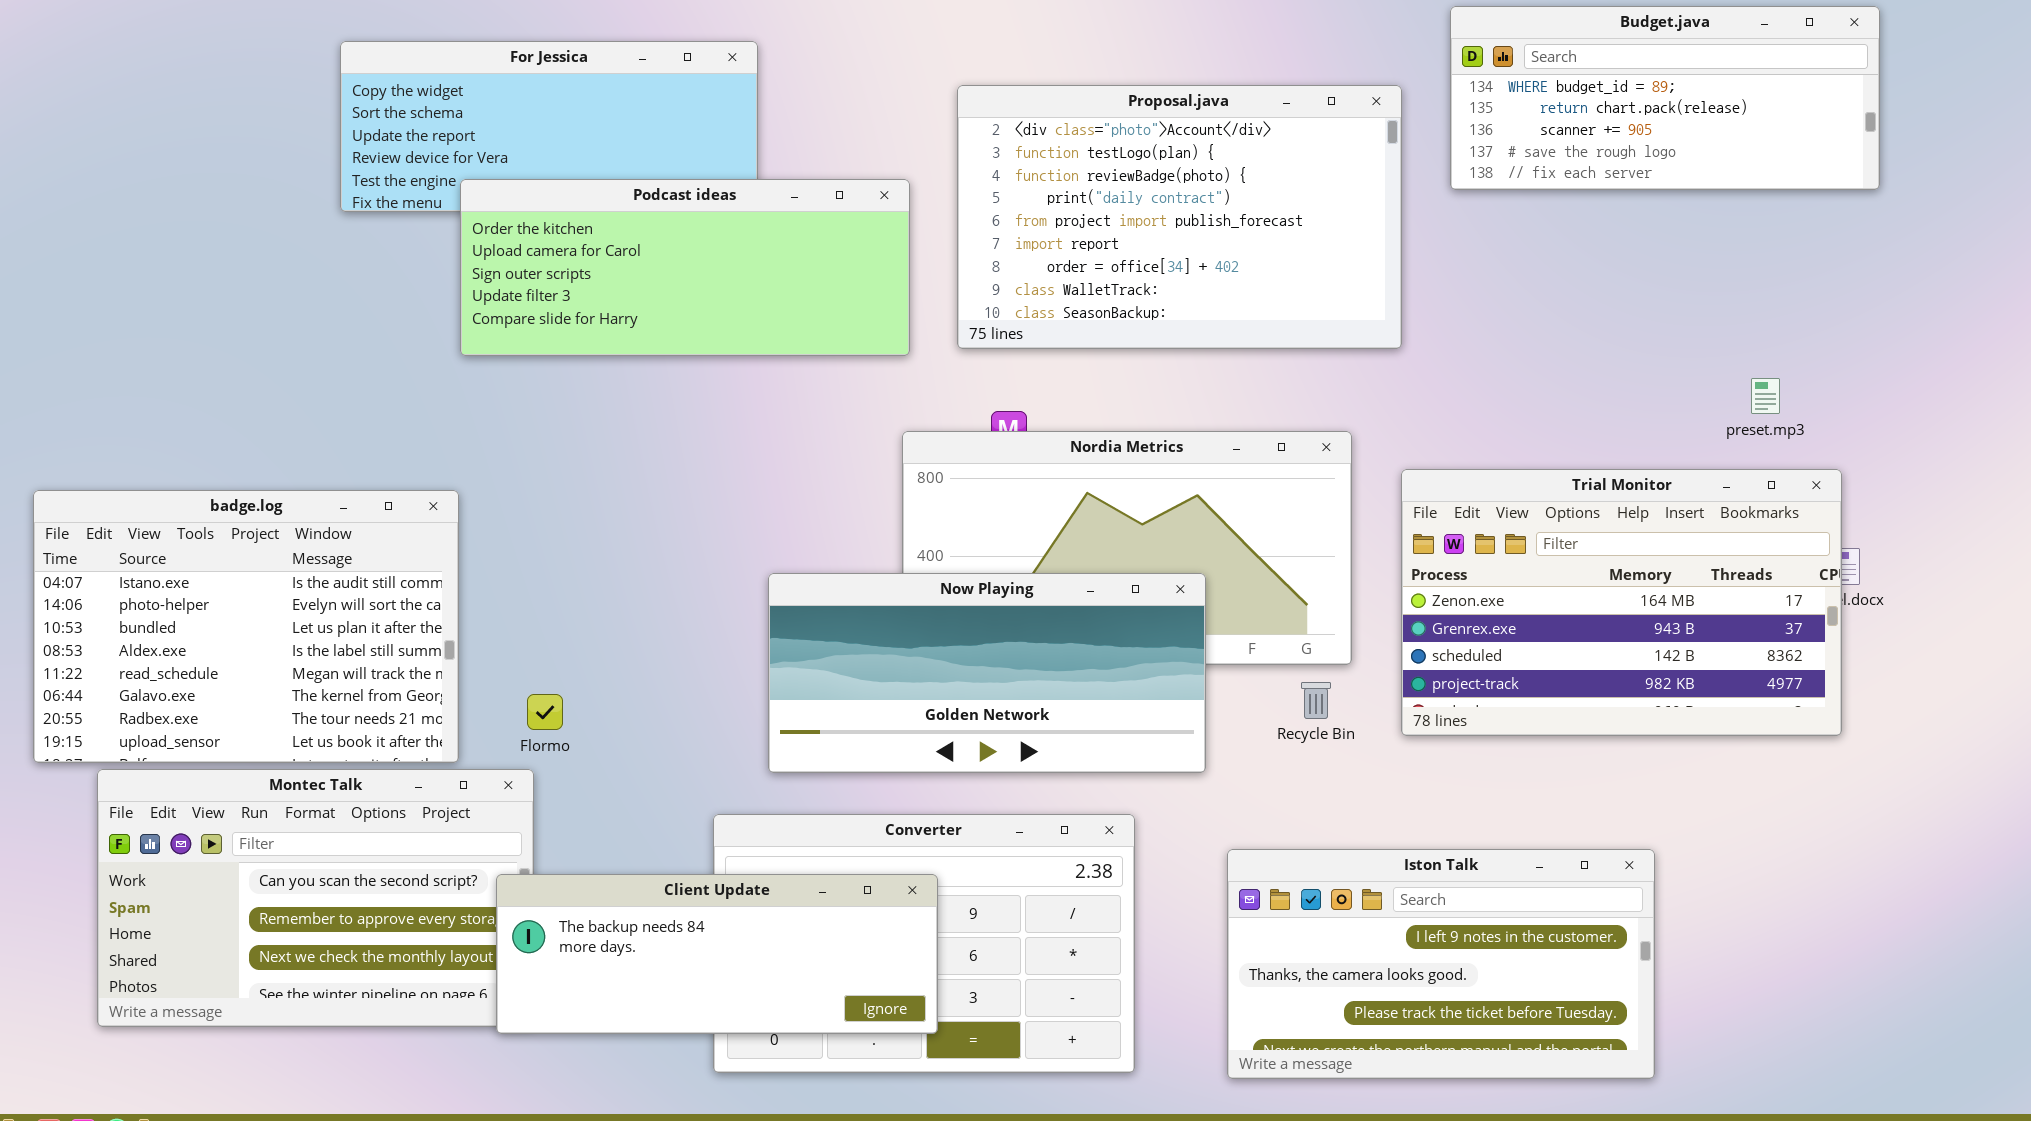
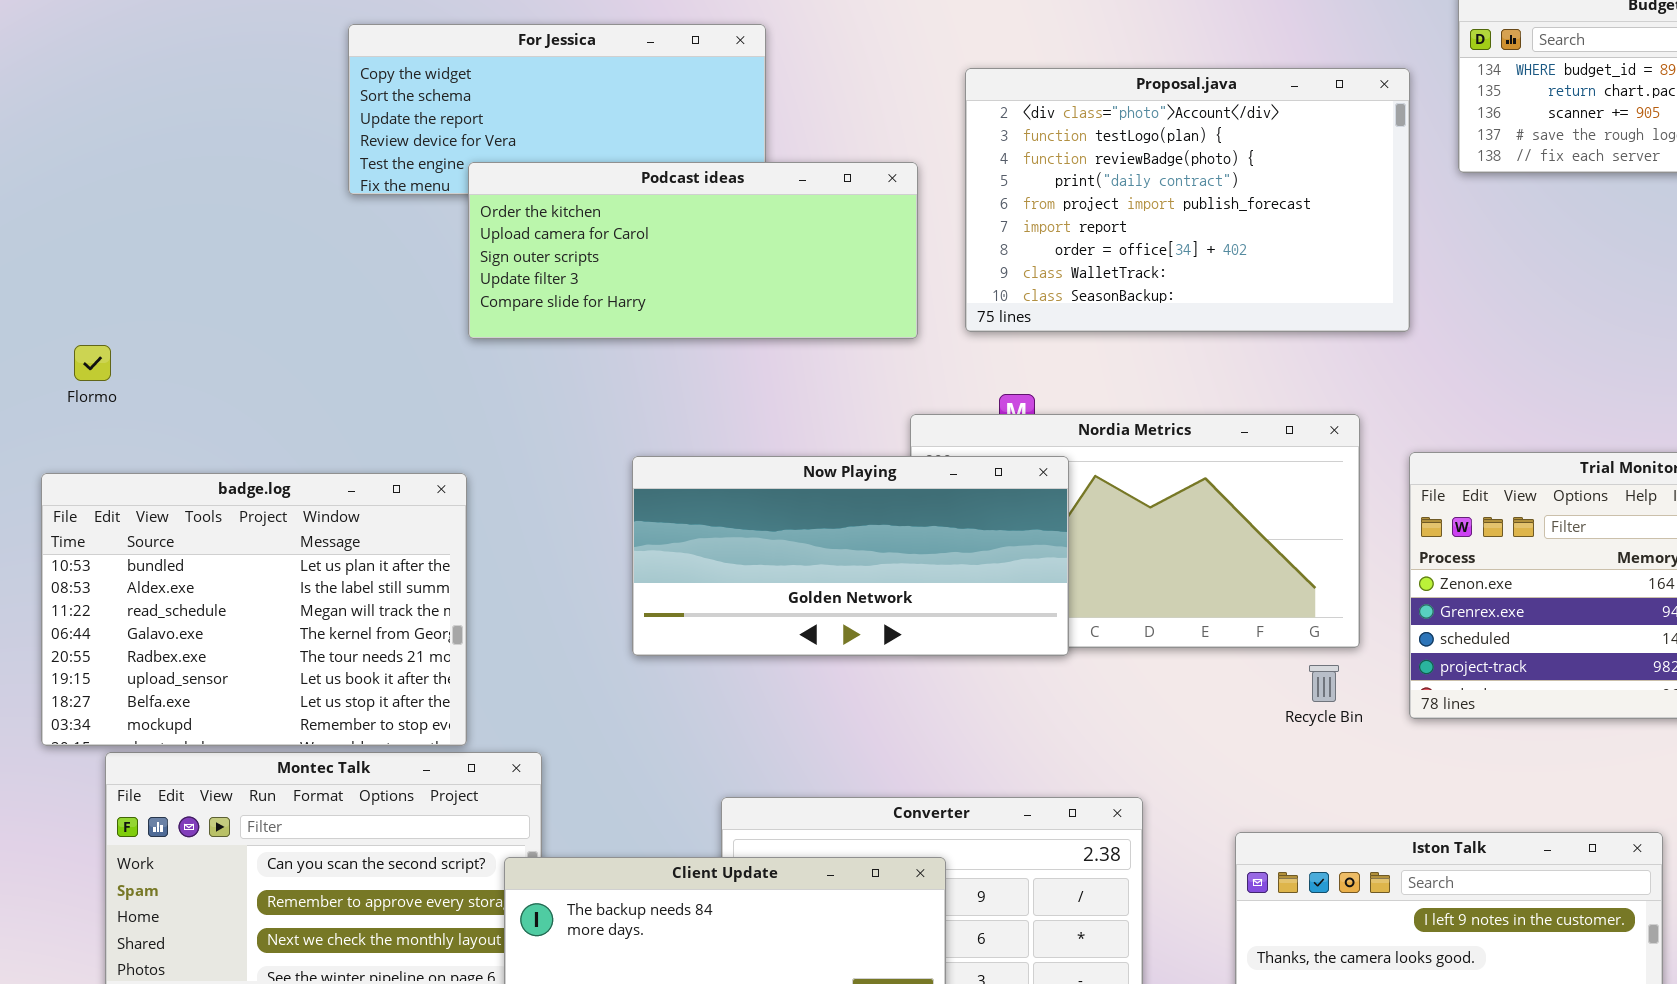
badge.log: [33,490,459,763] -> [41,473,467,746], scrolled down 2 rows
Now Playing: [768,573,1206,773] -> [632,456,1069,656], moved
Flormo: [527,694,563,730] -> [74,345,111,381], moved

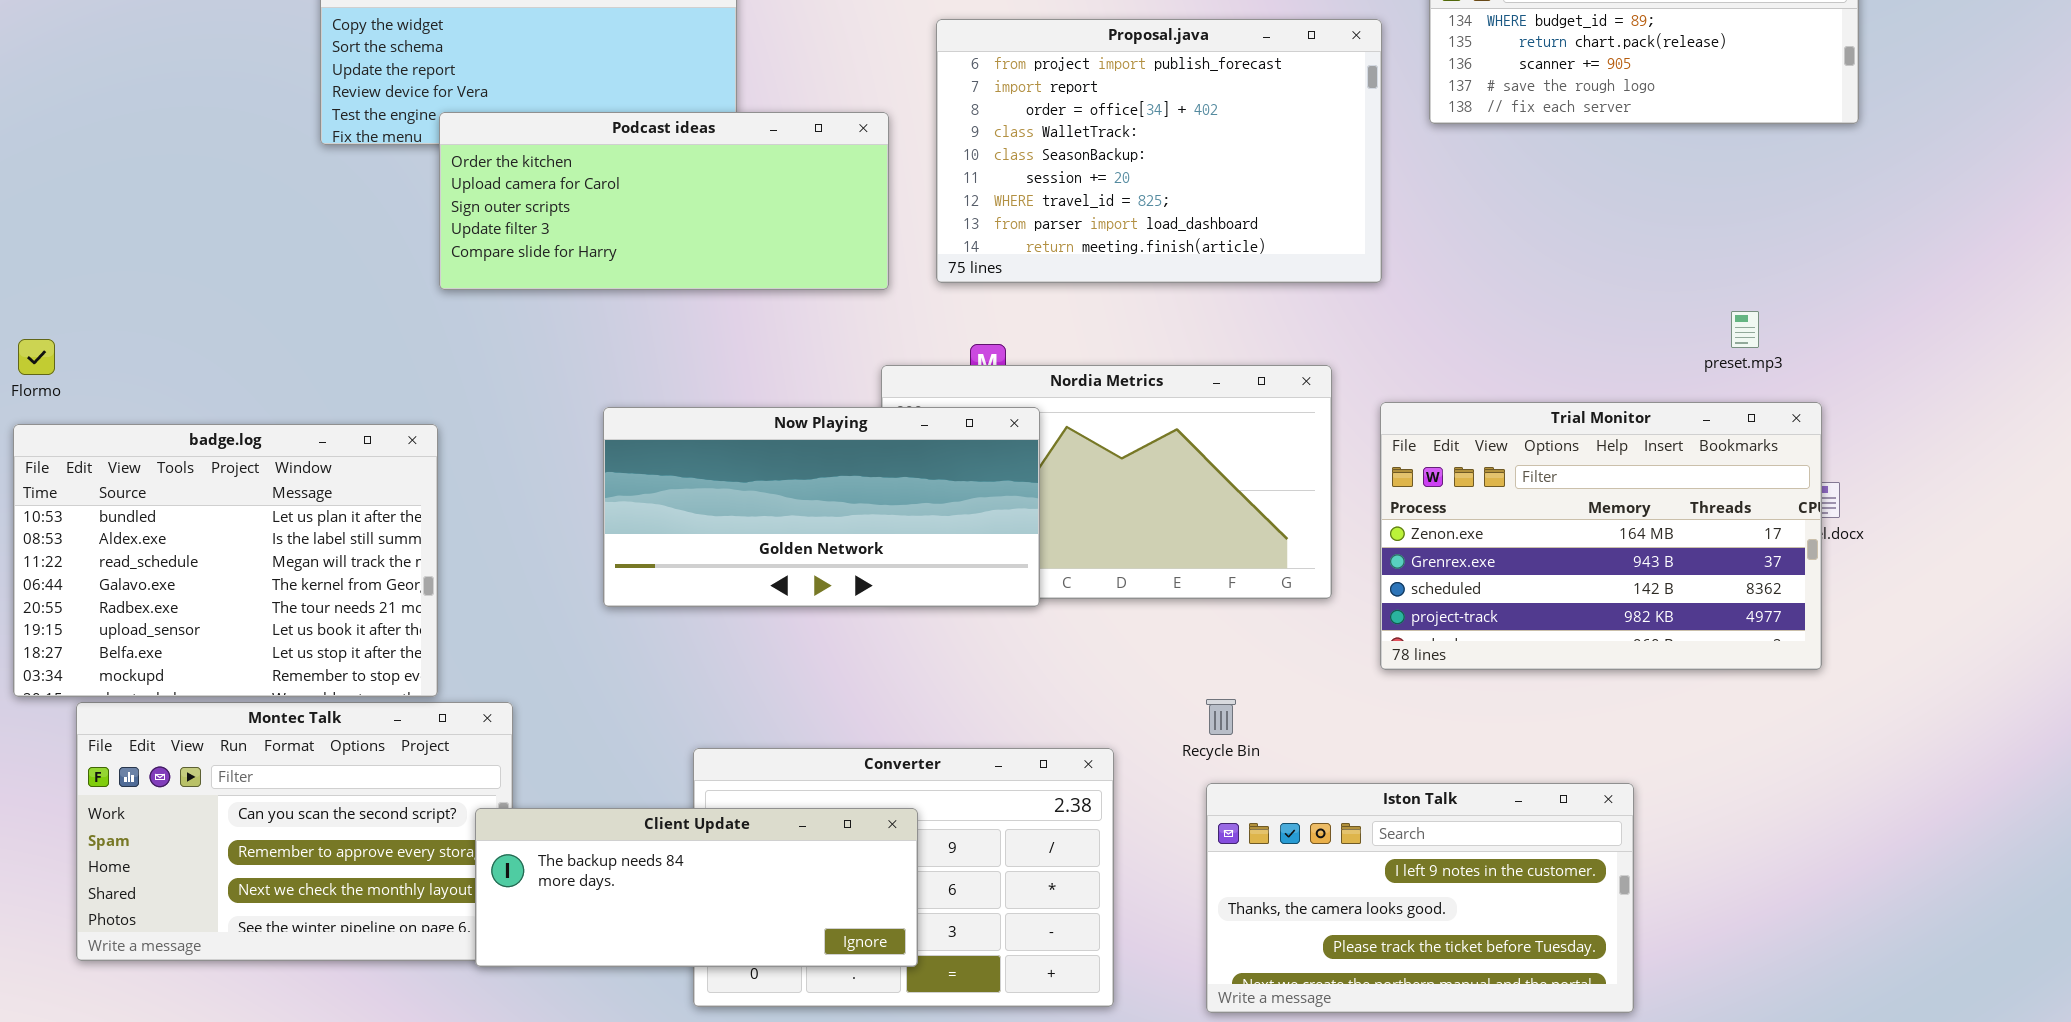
Proposal.java: [965,68,1410,332] -> [936,19,1382,283], scrolled down 4 rows
Flormo: [74,345,111,381] -> [18,339,55,375], moved
Recycle Bin: [1309,665,1339,702] -> [1206,699,1236,735], moved

